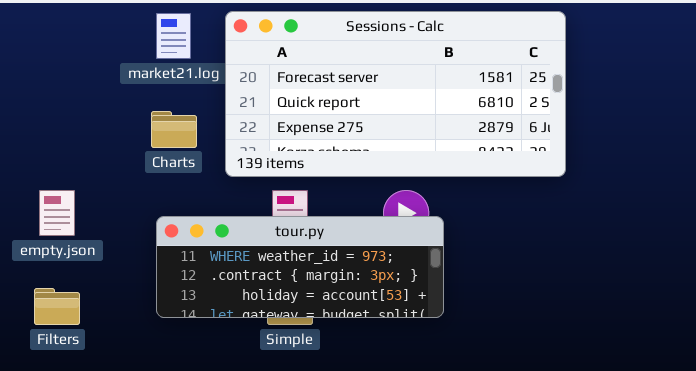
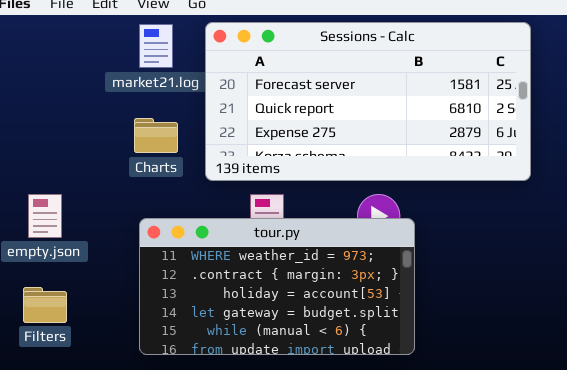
tour.py: [156,216,444,318] -> [139,218,415,355], resized

